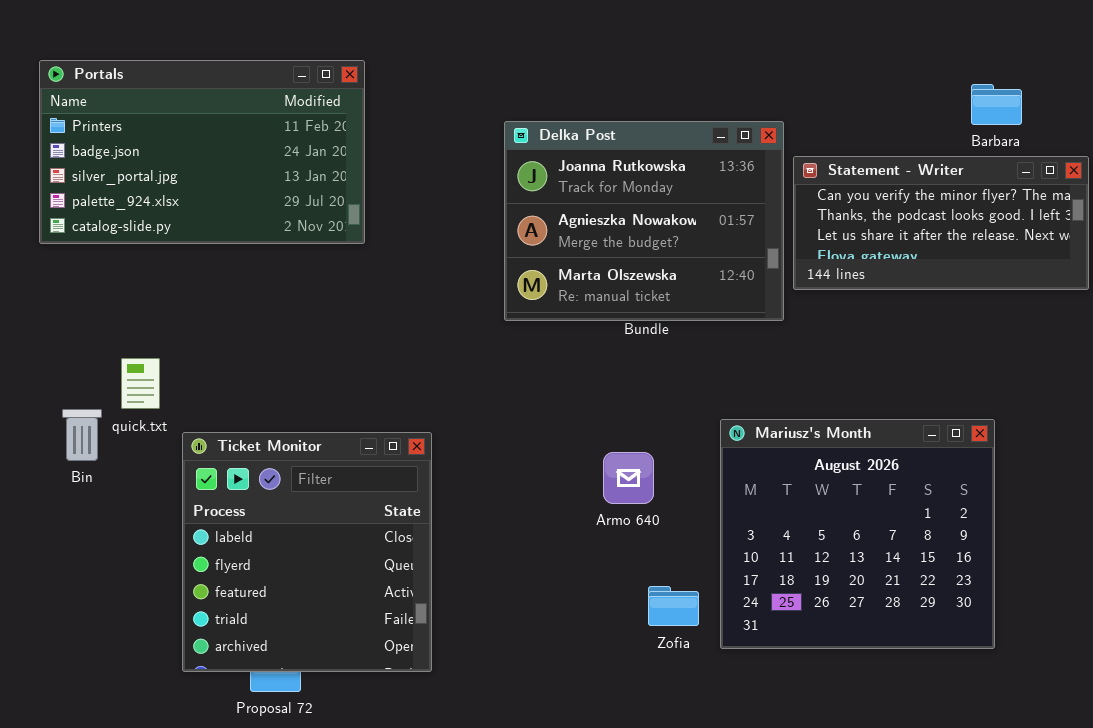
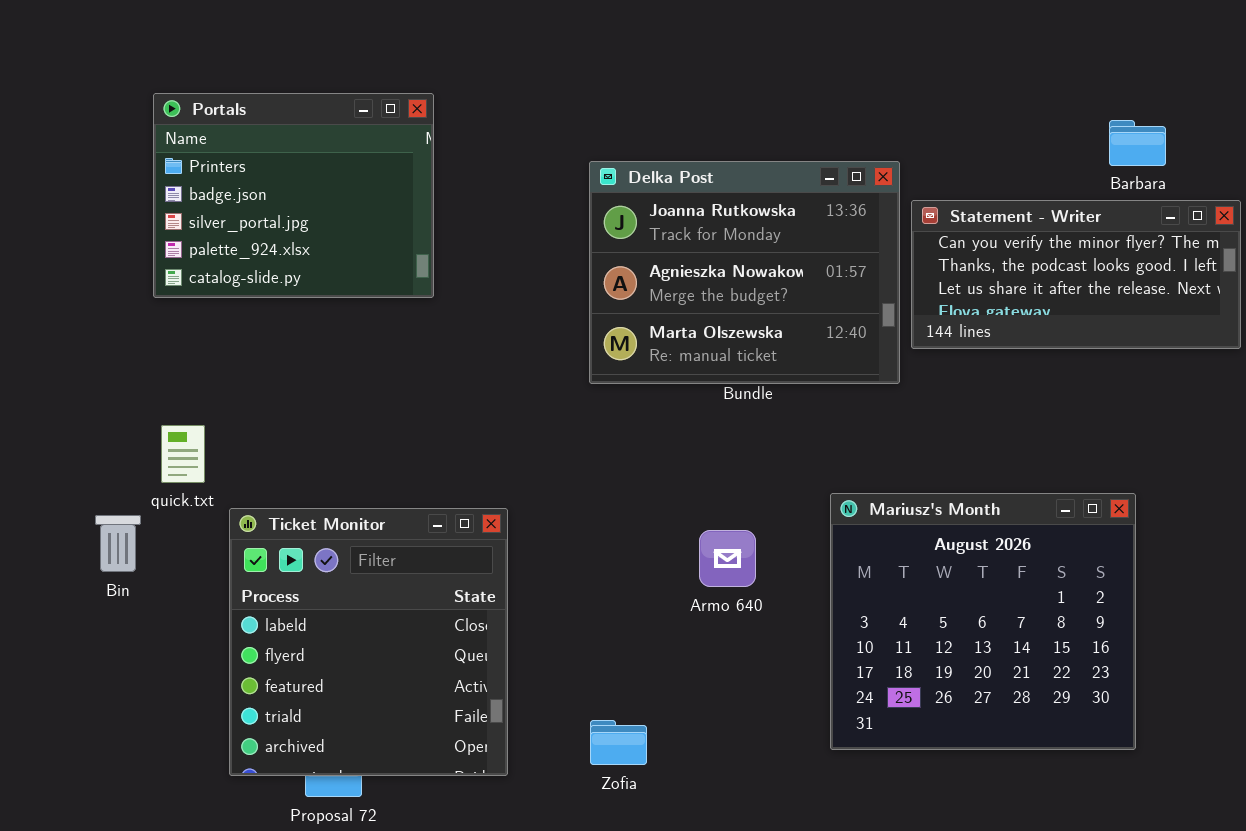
Portals: [39,60,365,244] -> [153,93,434,298], resized
Bin: [62,409,102,461] -> [95,515,141,572], moved
Zofia: [648,586,699,626] -> [590,720,647,765], moved

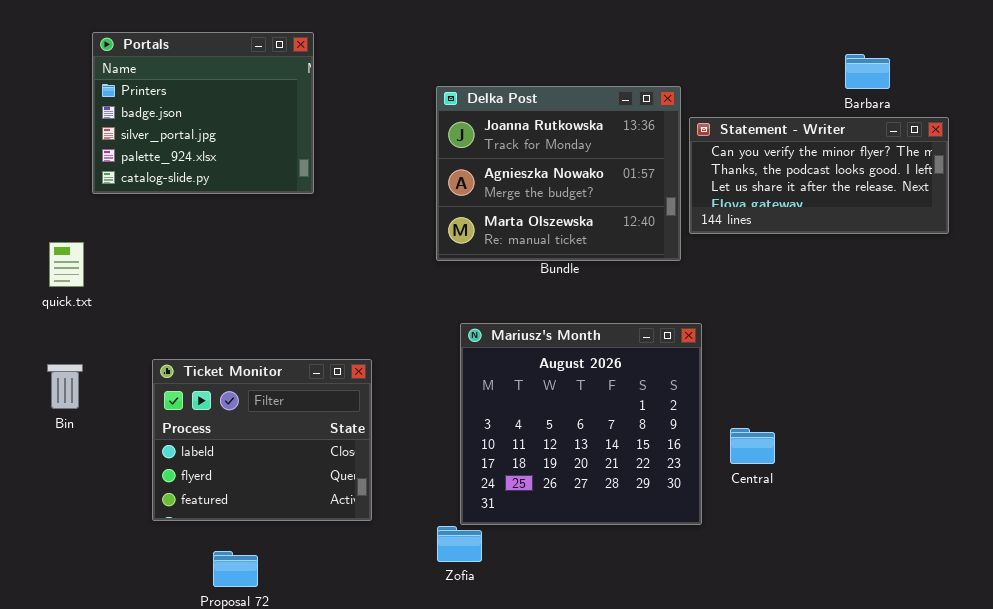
quick.txt: [161,425,205,483] -> [49,242,84,287], moved
Mariusz's Month: [830,493,1136,750] -> [460,323,702,525], moved
Ticket Monitor: [229,508,508,776] -> [152,359,372,521], resized

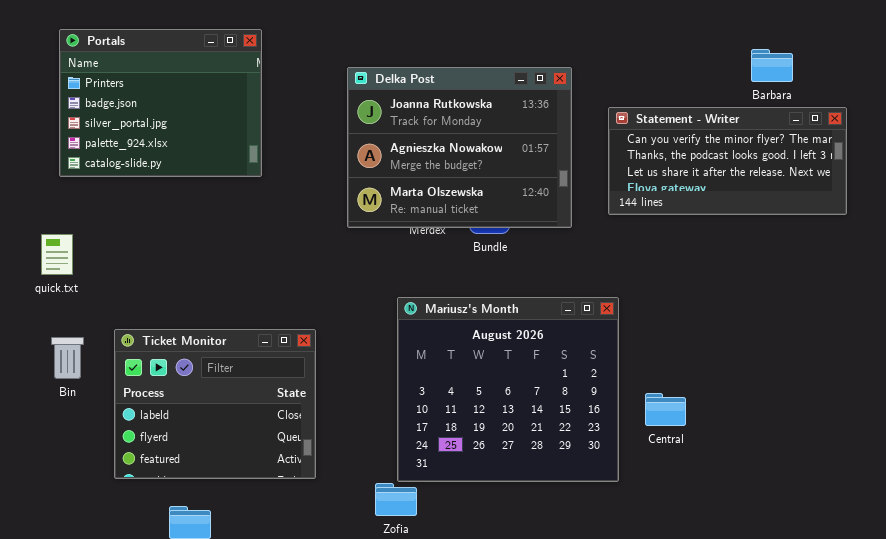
Delka Post: [436,86,681,261] -> [347,67,572,228], moved
quick.txt: [49,242,84,287] -> [41,234,73,275], moved
Bin: [47,364,83,409] -> [51,337,84,379], moved

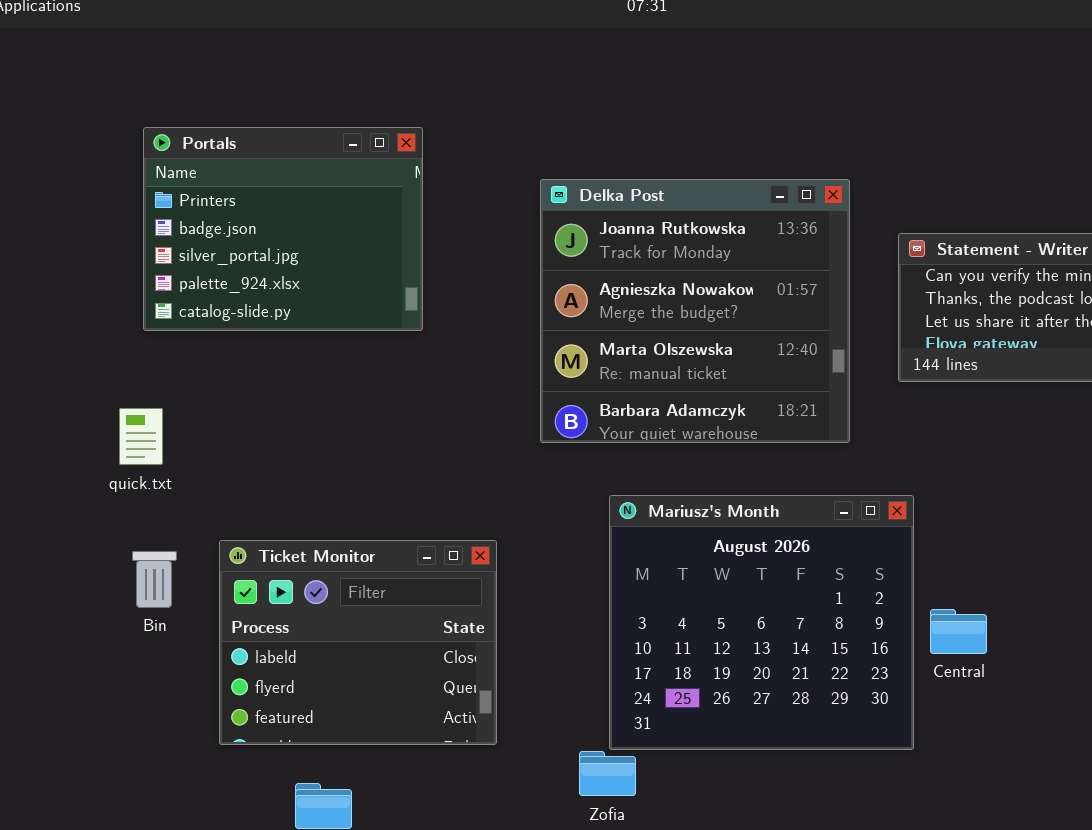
Delka Post: [347,67,572,228] -> [540,179,850,443], resized
Central: [645,393,686,426] -> [930,609,987,654], moved

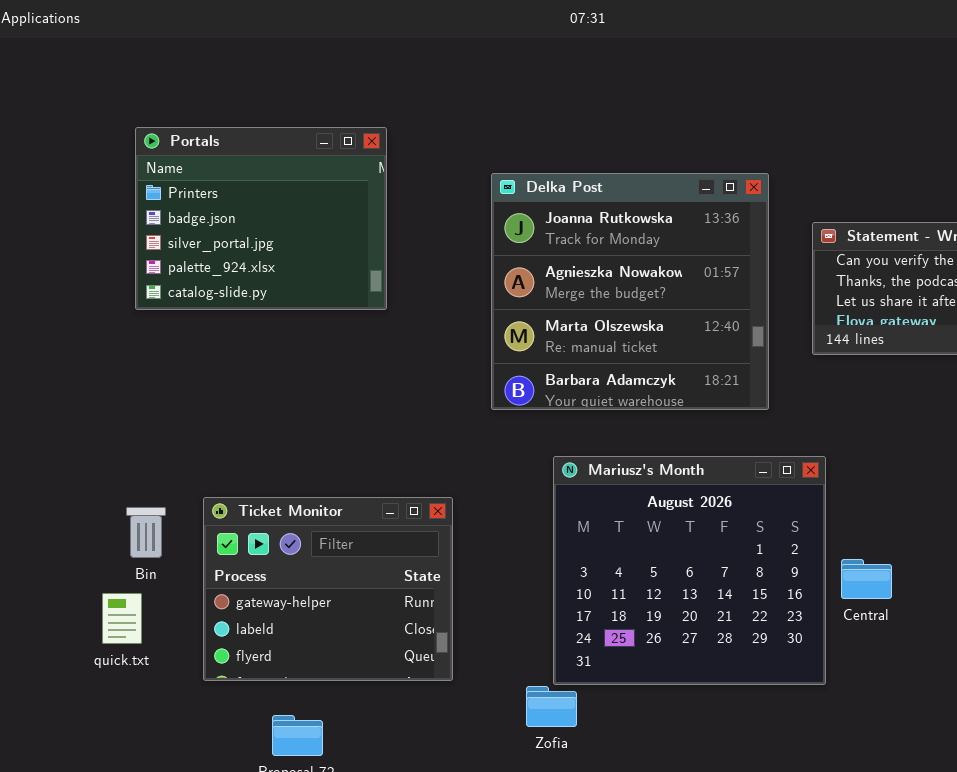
quick.txt: [119,408,163,465] -> [102,593,142,644], moved
Ticket Monitor: [219,540,497,745] -> [203,497,453,681], scrolled up 1 row

